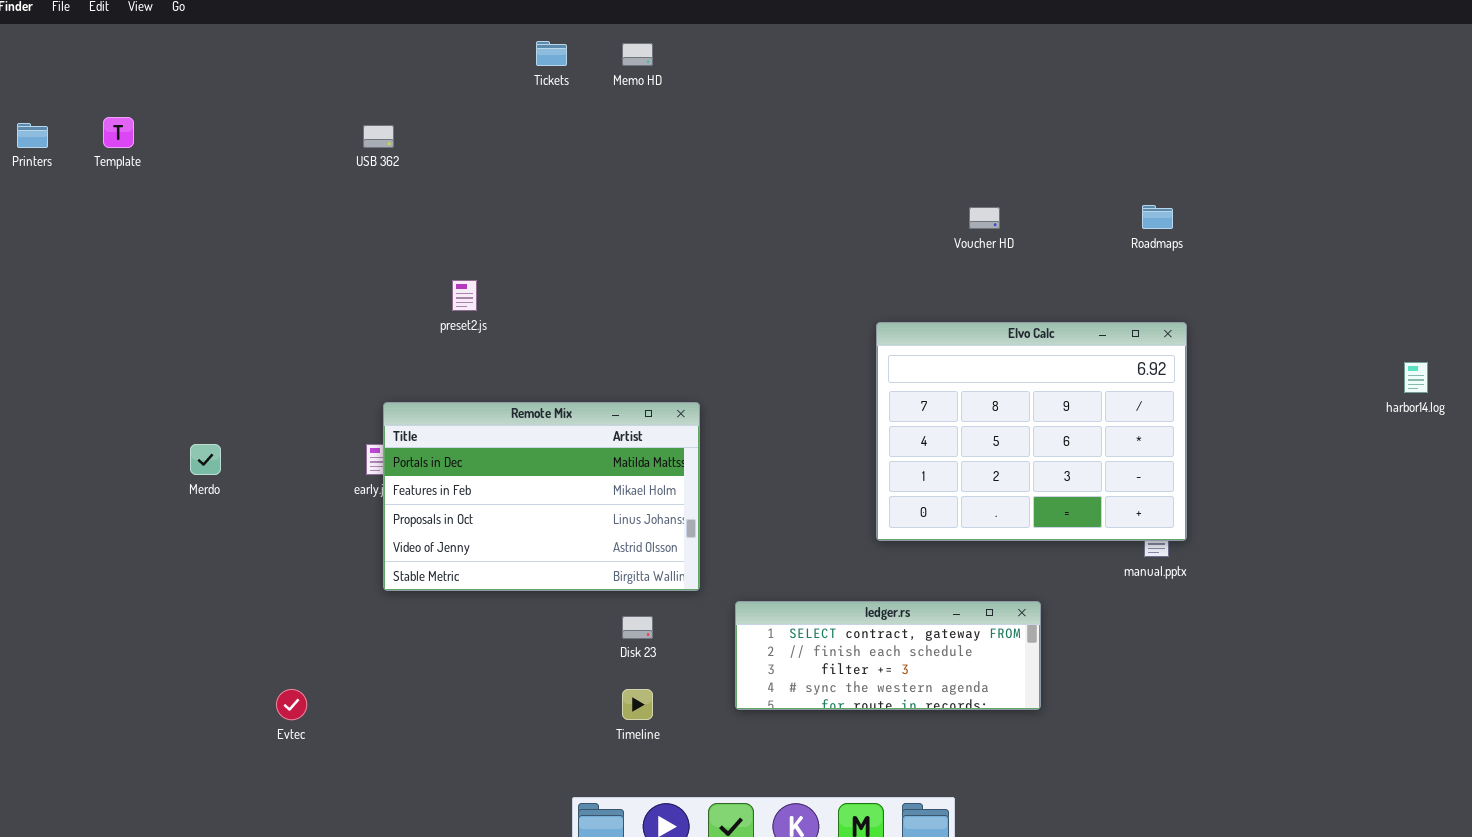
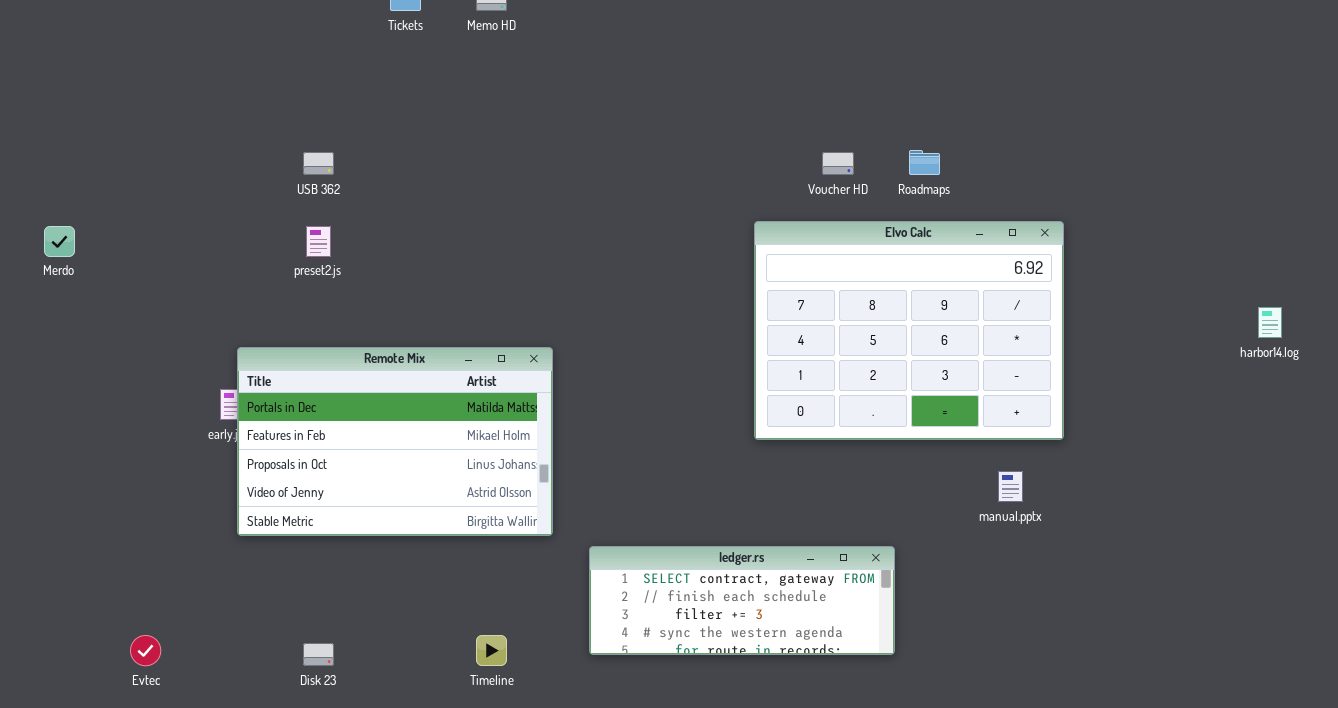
USB 362: [363,125,394,148] -> [303,152,334,175], moved
Roadmaps: [1142,205,1173,229] -> [909,150,940,175], moved
Elvo Calc: [876,322,1187,541] -> [754,221,1064,440], moved
Merdo: [190,444,221,475] -> [44,226,75,257], moved
Disk 23: [622,616,653,639] -> [303,643,334,666], moved

